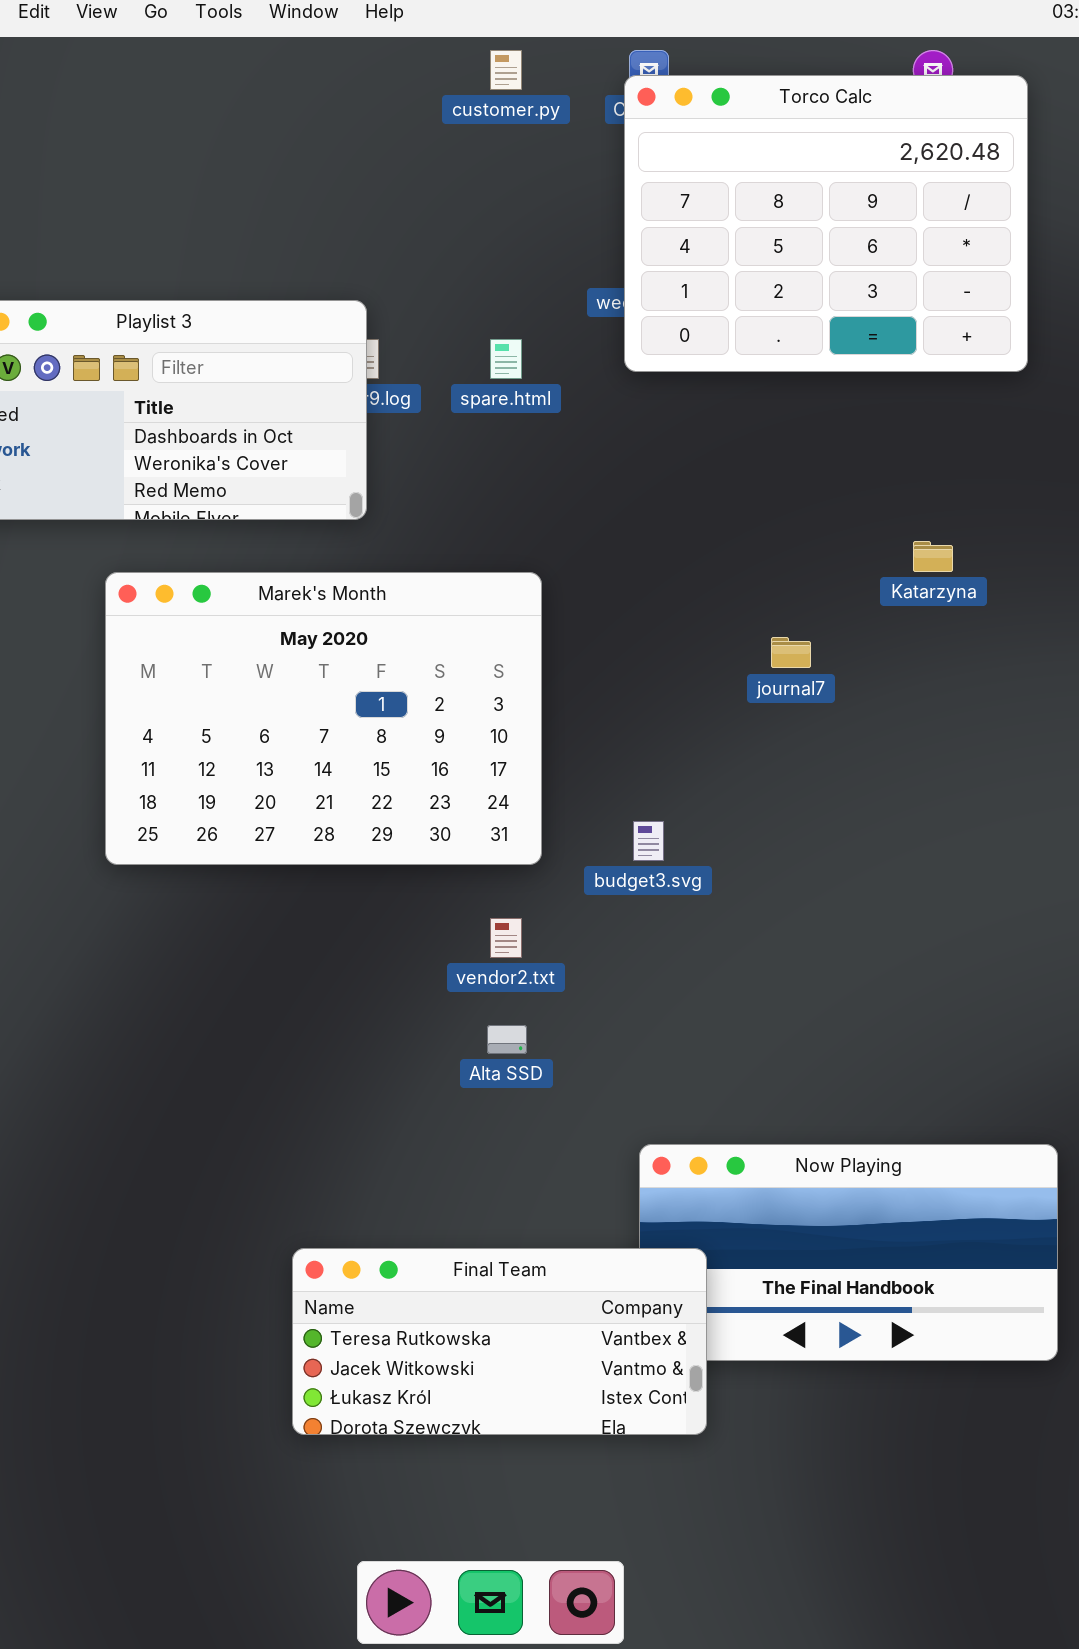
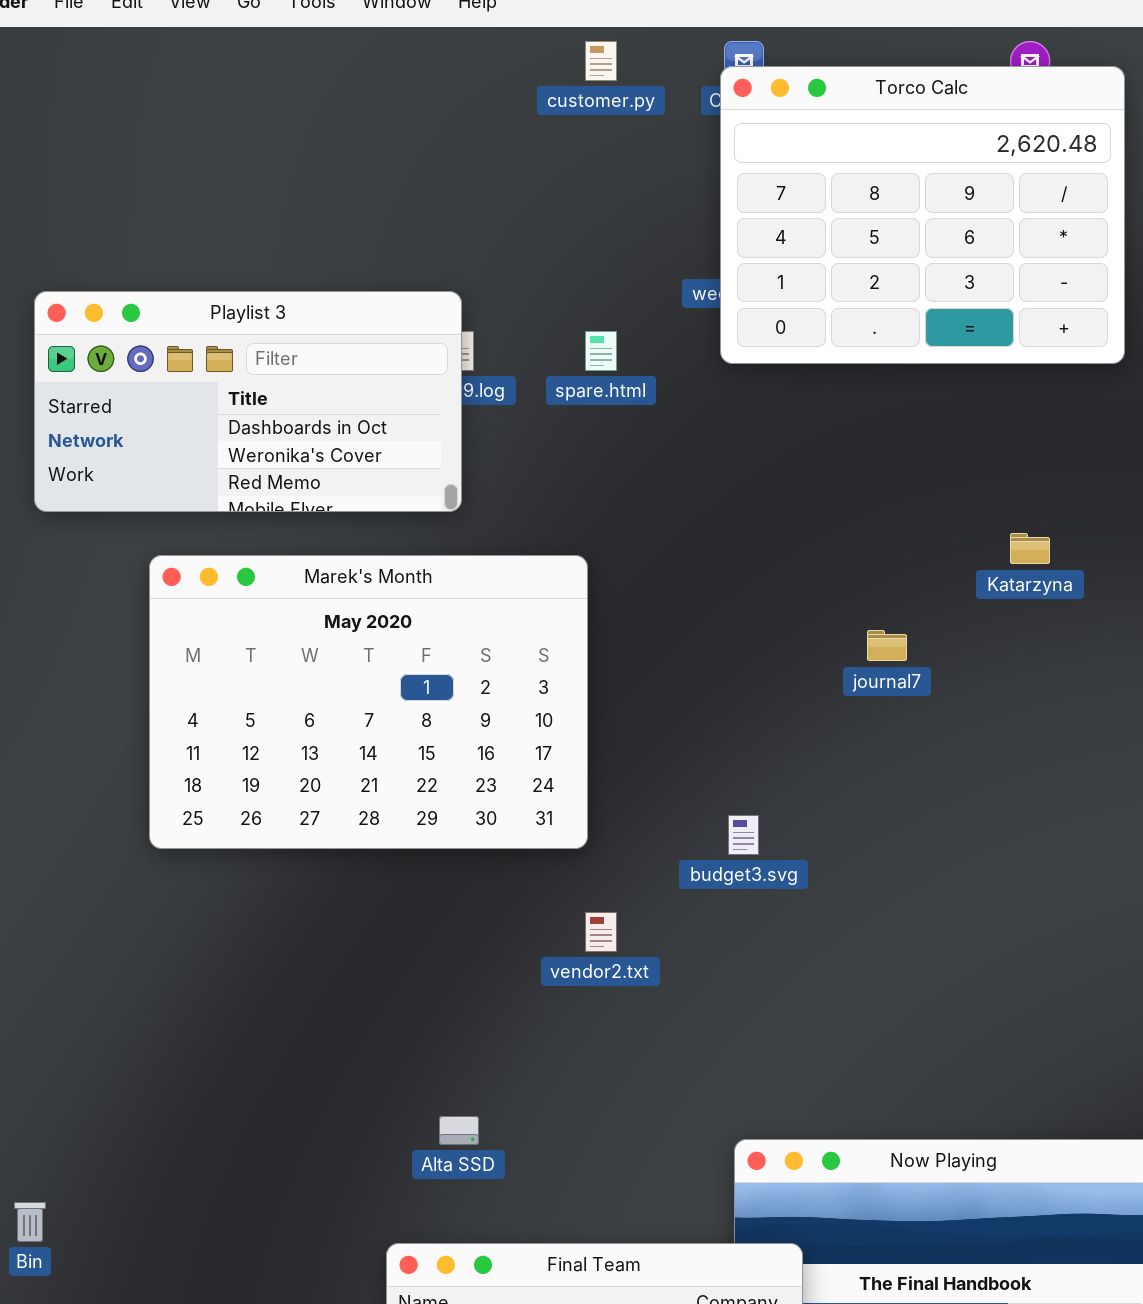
Marek's Month: [105,572,542,865] -> [149,555,588,849], moved
Alta SSD: [487,1025,527,1054] -> [439,1116,479,1145], moved

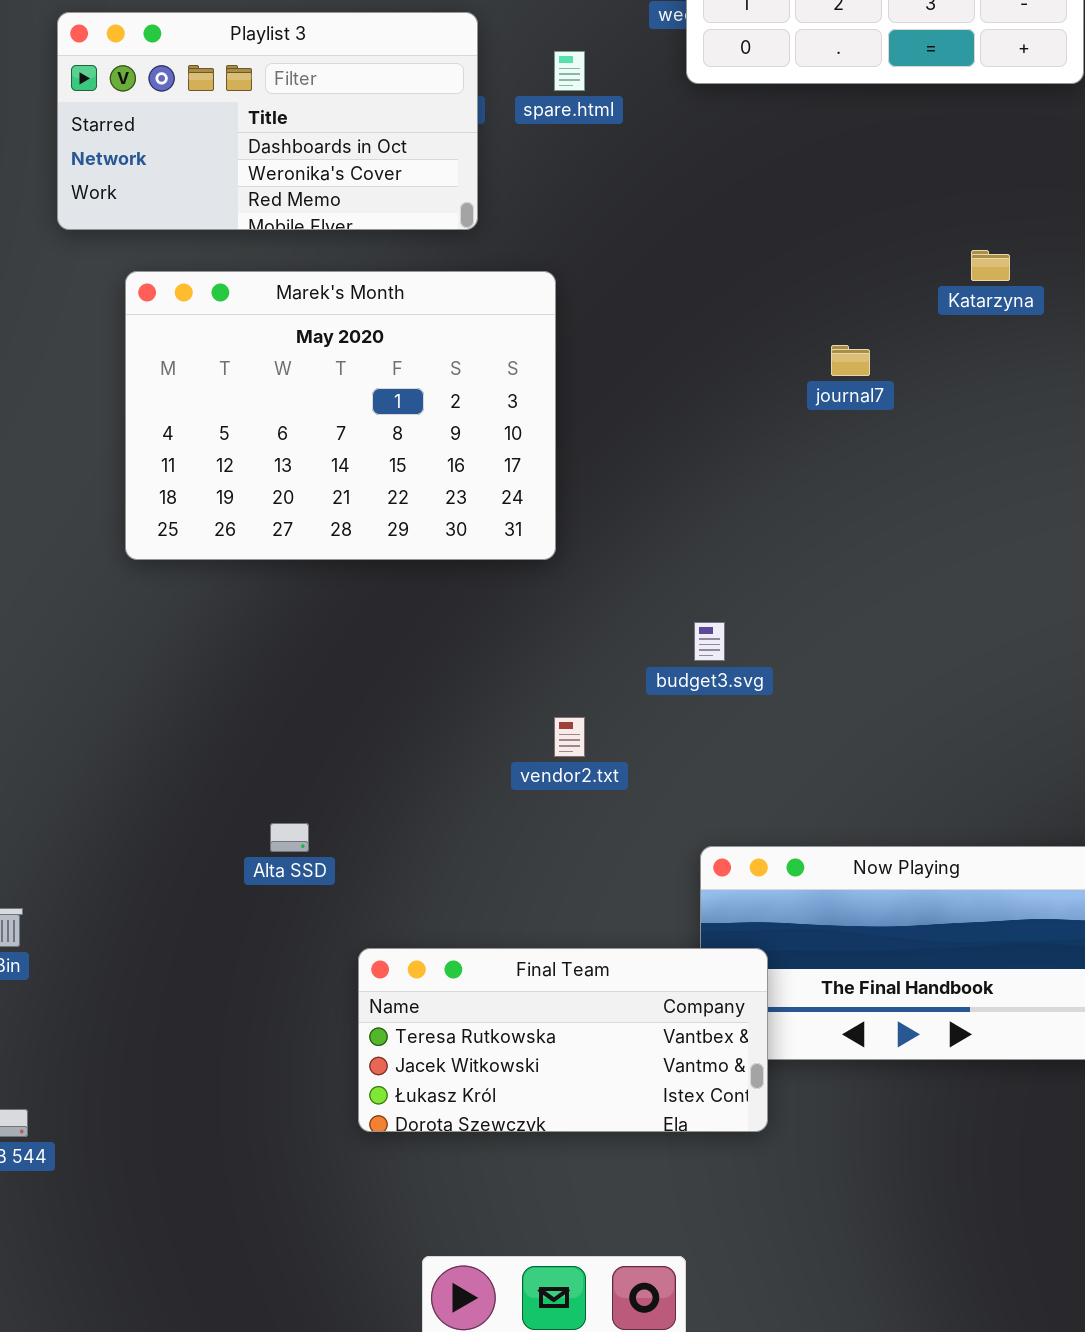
Playlist 3: [34,291,462,512] -> [57,12,478,230], moved
budget3.svg: [728,815,759,855] -> [694,622,725,661], moved
vendor2.txt: [585,912,617,952] -> [554,717,585,757], moved
Alta SSD: [439,1116,479,1145] -> [270,823,309,852], moved

